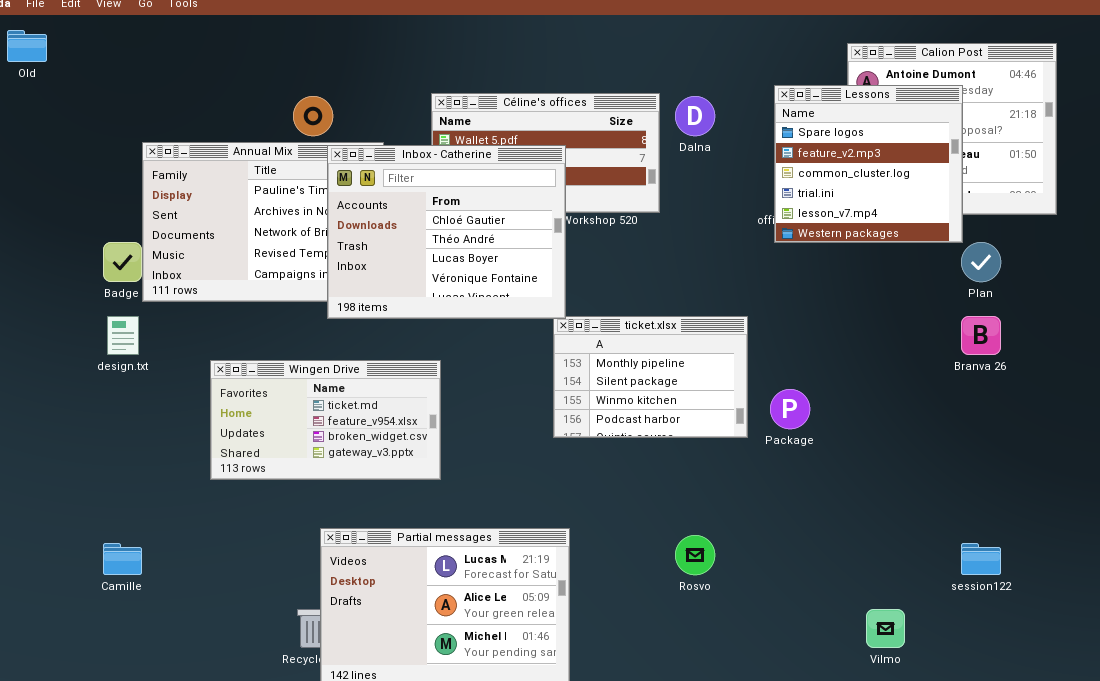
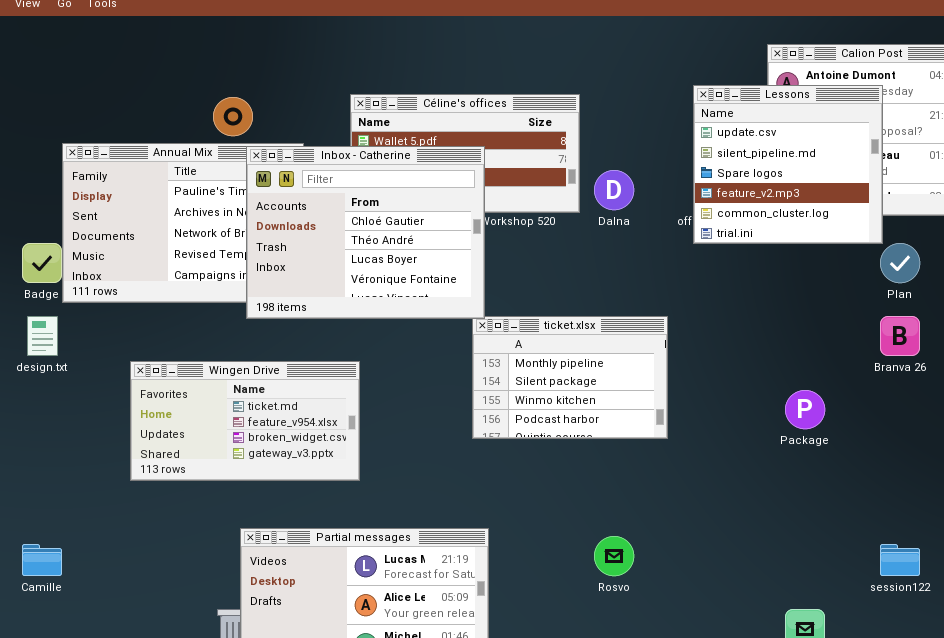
Lessons: [774,85,963,243] -> [693,85,883,244], scrolled up 2 rows
Dalna: [675,96,715,136] -> [594,170,634,210], moved
Package: [770,389,810,429] -> [785,390,825,429], moved

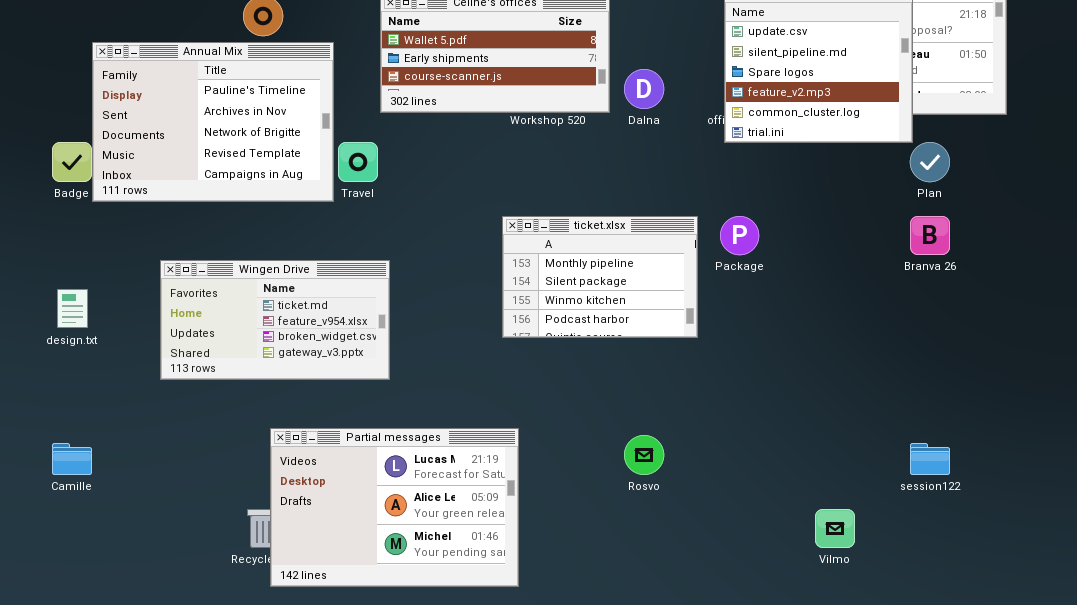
Inbox - Catherine: [246,146,485,319] -> none, closed
design.txt: [27,316,58,356] -> [57,289,88,328], moved
Package: [785,390,825,429] -> [720,216,759,255], moved

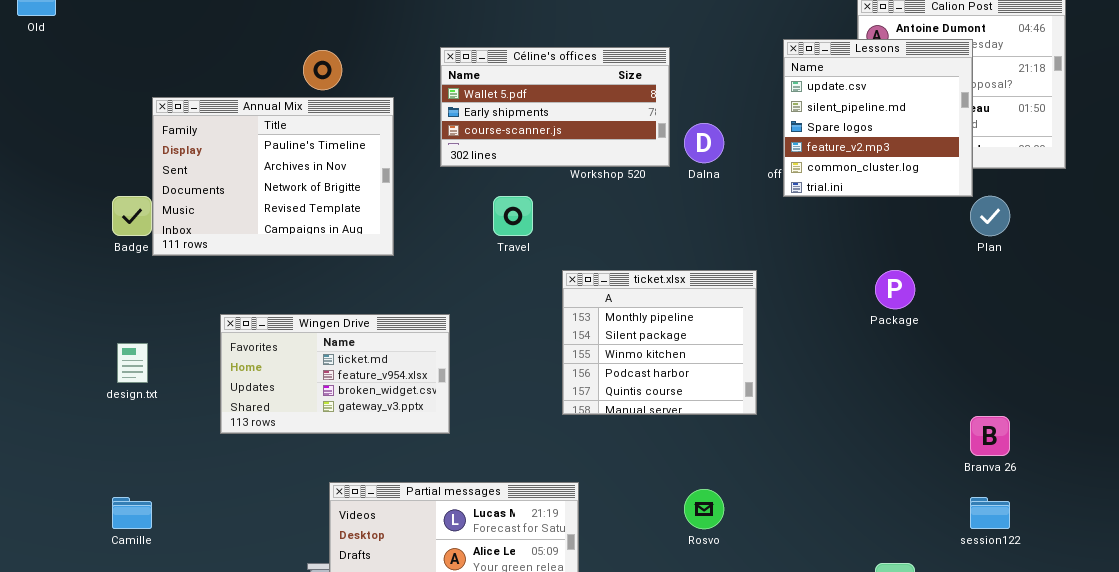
Travel: [338,142,378,182] -> [493,196,533,236], moved
ticket.xlsx: [502,216,698,338] -> [562,270,757,415], resized
Package: [720,216,759,255] -> [875,270,915,309], moved
Branva 26: [910,216,950,255] -> [970,416,1010,456], moved

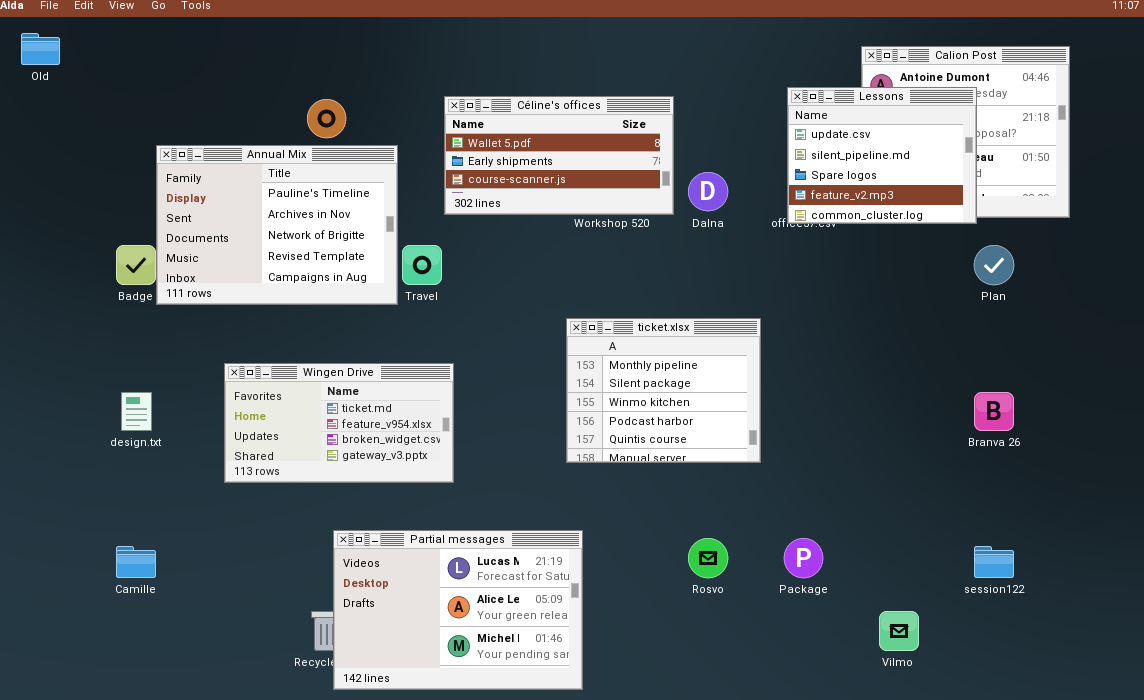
Lessons: [783,39,973,197] -> [787,87,977,224], resized
Travel: [493,196,533,236] -> [402,245,442,285], moved
Package: [875,270,915,309] -> [784,538,823,578], moved
Branva 26: [970,416,1010,456] -> [974,392,1014,431], moved

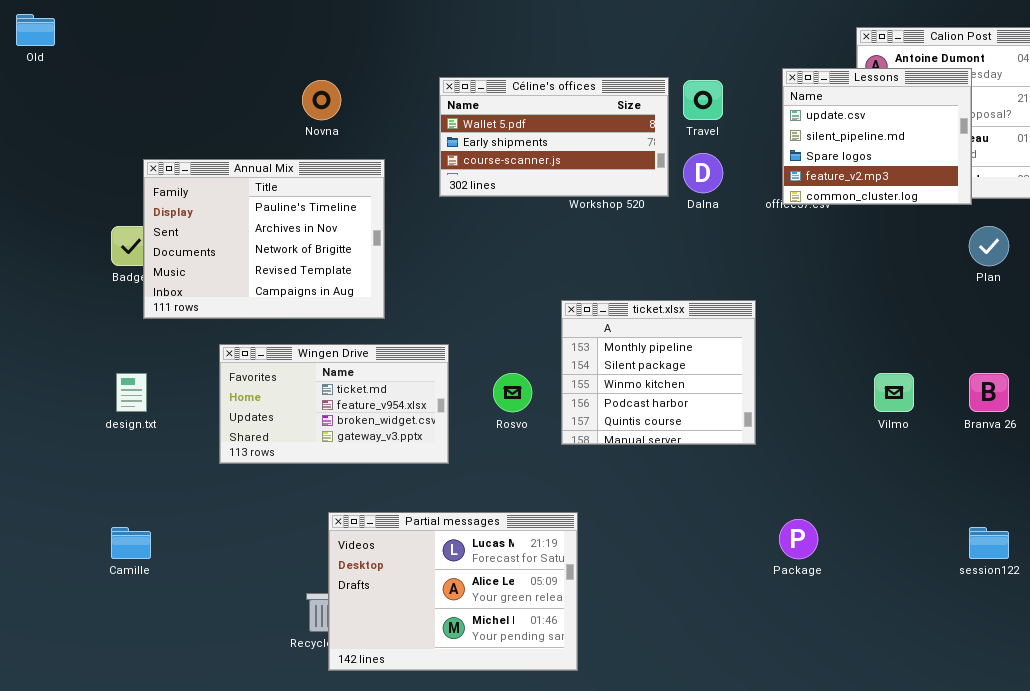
Annual Mix: [156,145,398,305] -> [143,159,385,319], moved
Travel: [402,245,442,285] -> [683,80,723,120], moved
Rosvo: [688,538,728,578] -> [493,373,532,412], moved
Vilmo: [879,611,919,651] -> [874,373,914,412], moved

